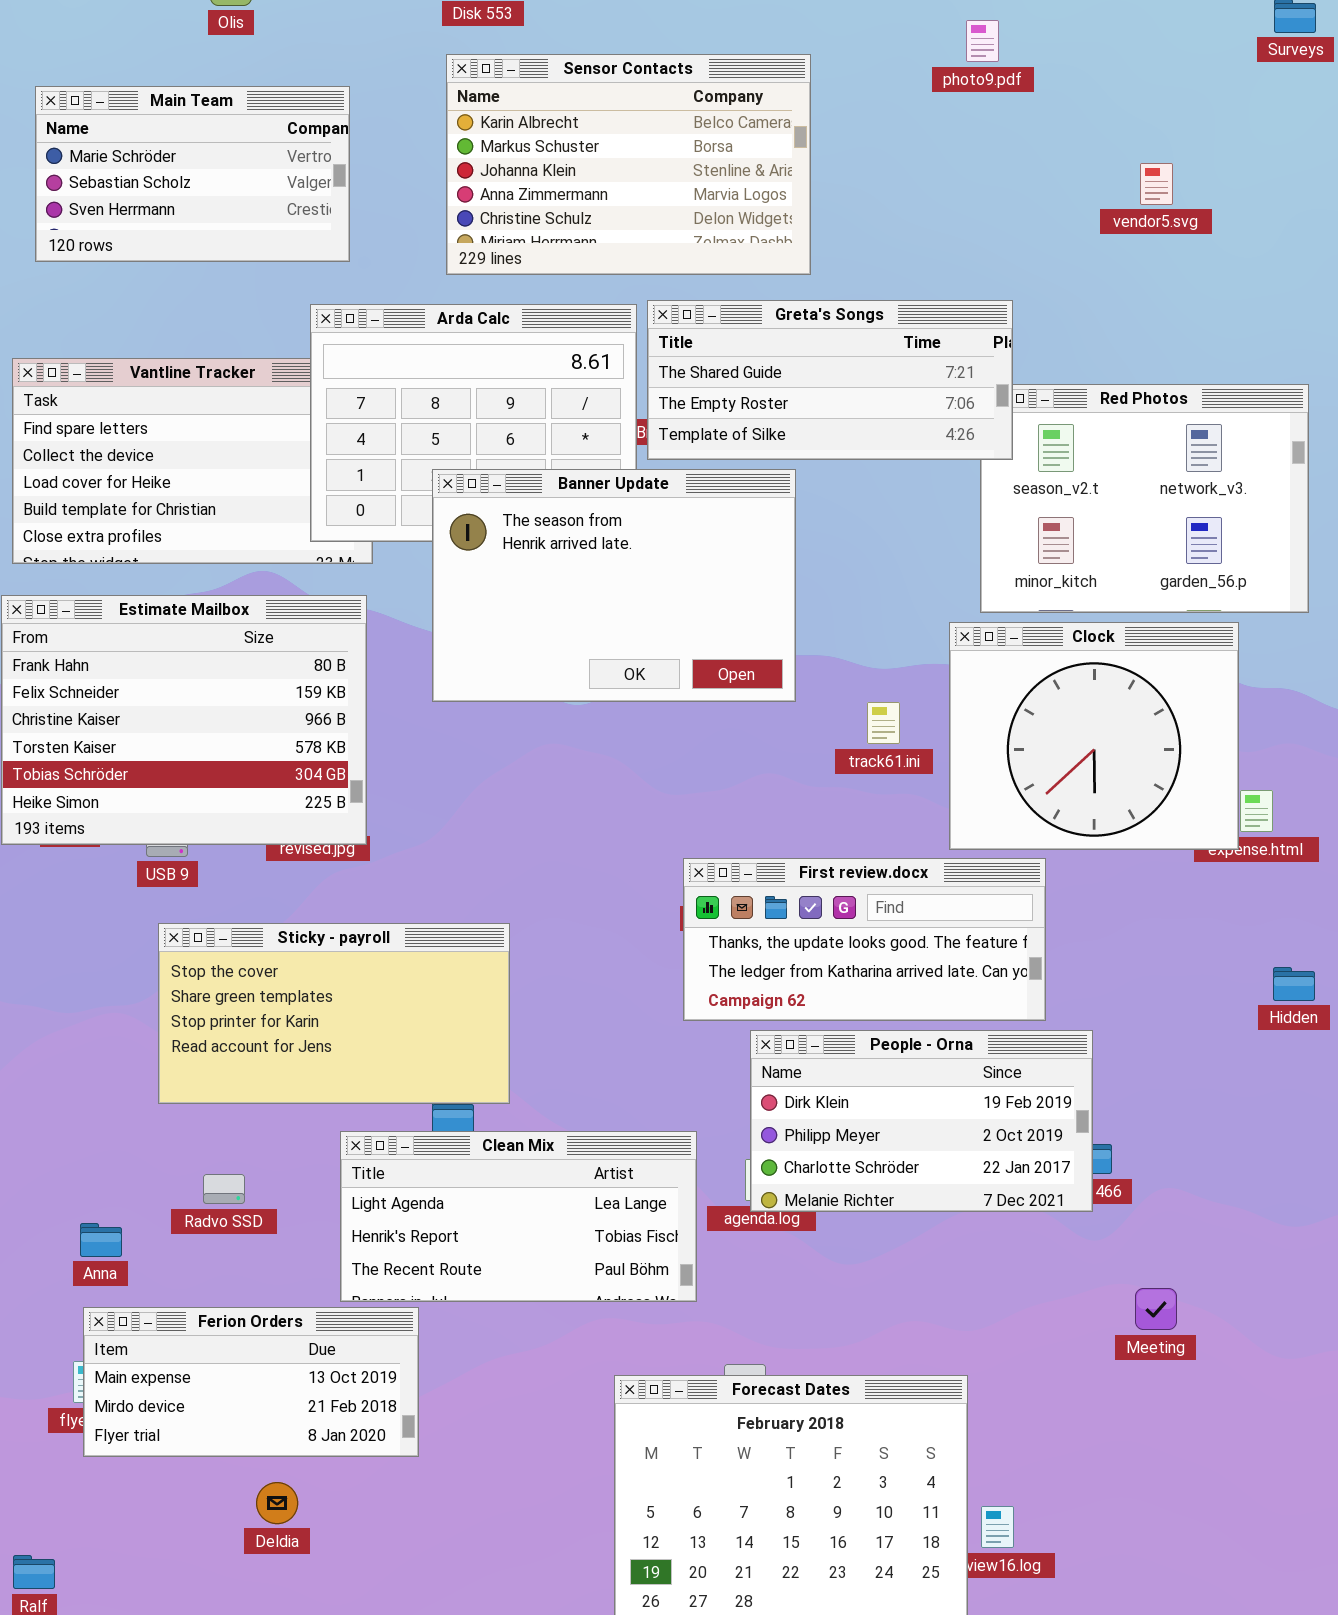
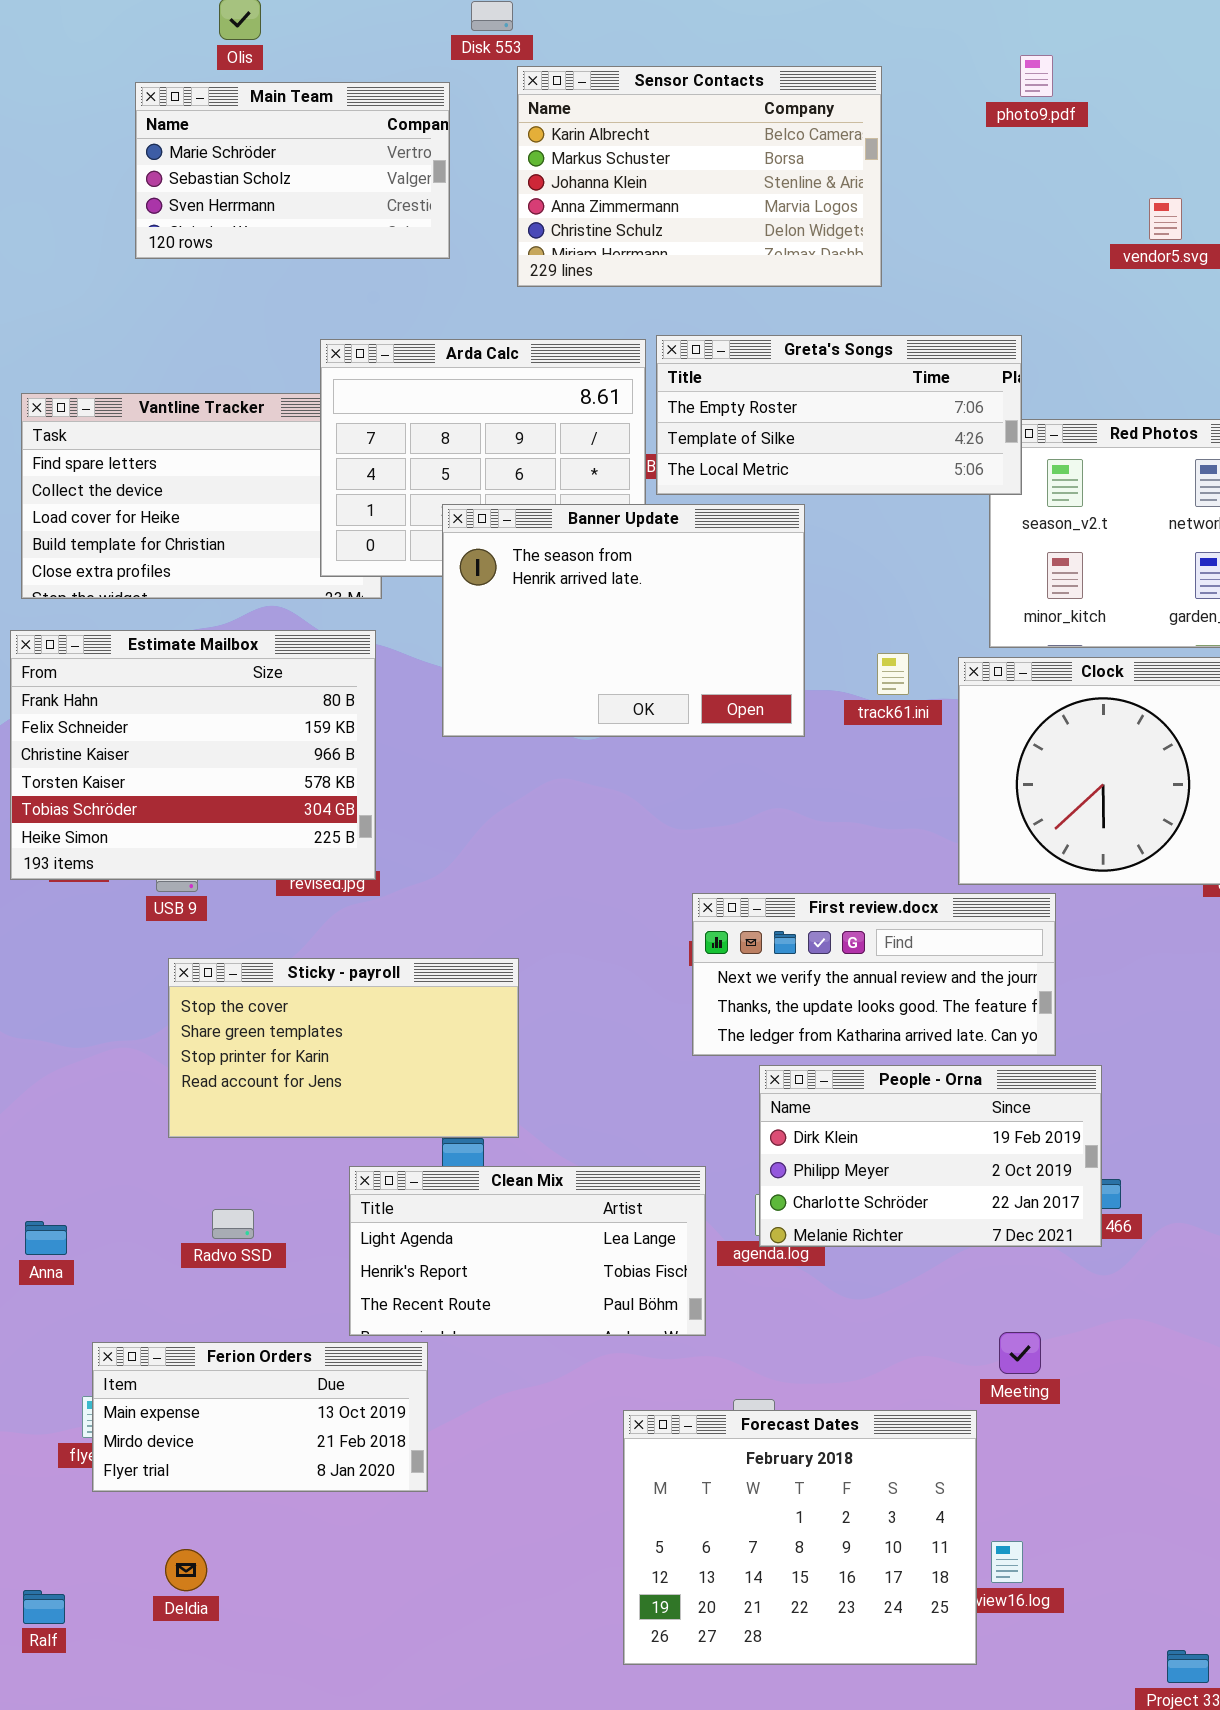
photo9.pdf: [966,20,999,62] -> [1020,55,1053,97], moved
Sensor Contacts: [446,54,811,275] -> [517,66,882,287], moved
Main Team: [35,86,350,262] -> [135,82,450,259], moved
Greta's Songs: [647,300,1013,460] -> [656,335,1022,495], scrolled down 1 row
track61.ini: [867,702,900,744] -> [877,653,909,695], moved
First review.docx: [683,858,1046,1021] -> [692,893,1056,1056], scrolled up 1 row
Anna: [80,1223,122,1257] -> [25,1221,67,1255], moved
Meeting: [1135,1288,1177,1330] -> [999,1332,1041,1374], moved
Deldia: [256,1482,298,1524] -> [165,1549,207,1591], moved

